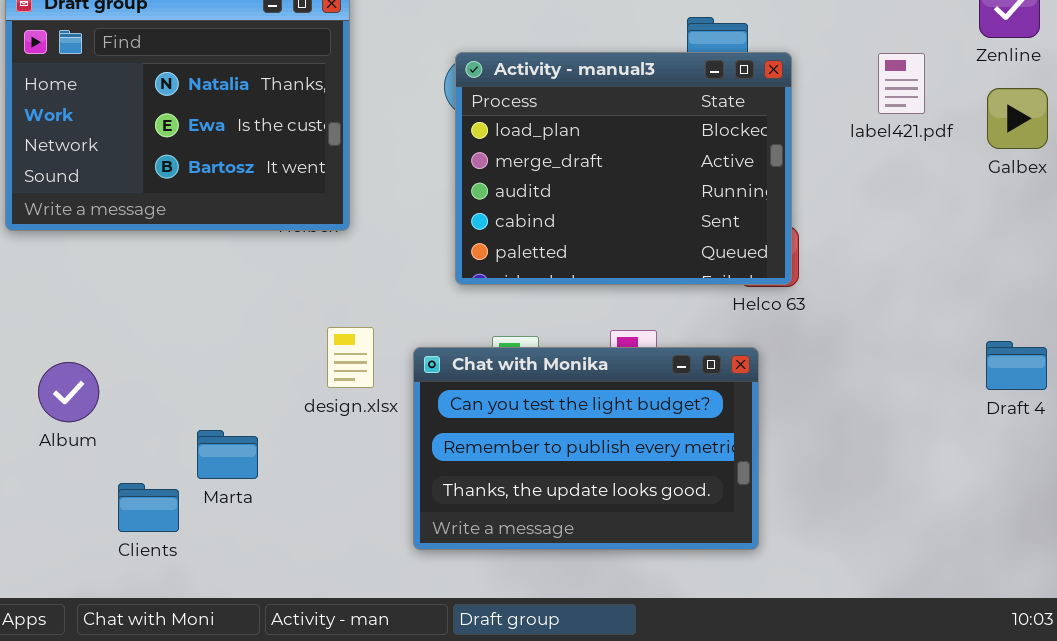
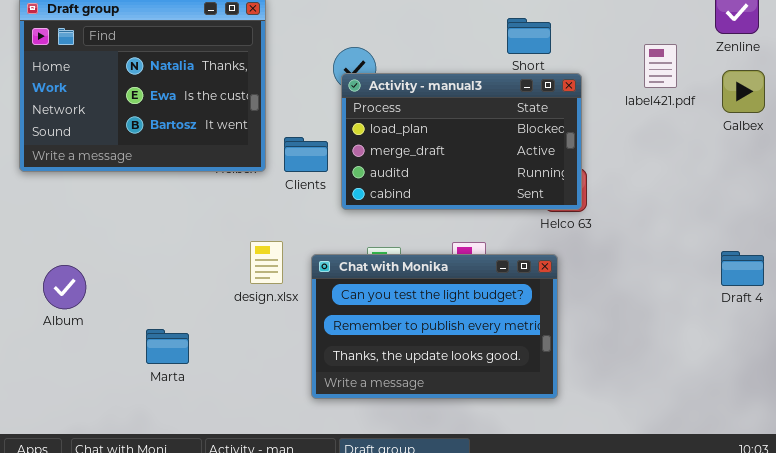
Activity - manual3: [455,52,792,285] -> [341,73,582,210], resized
Marta: [197,430,258,479] -> [146,329,189,364], moved
Clients: [118,483,179,532] -> [284,137,328,172], moved

